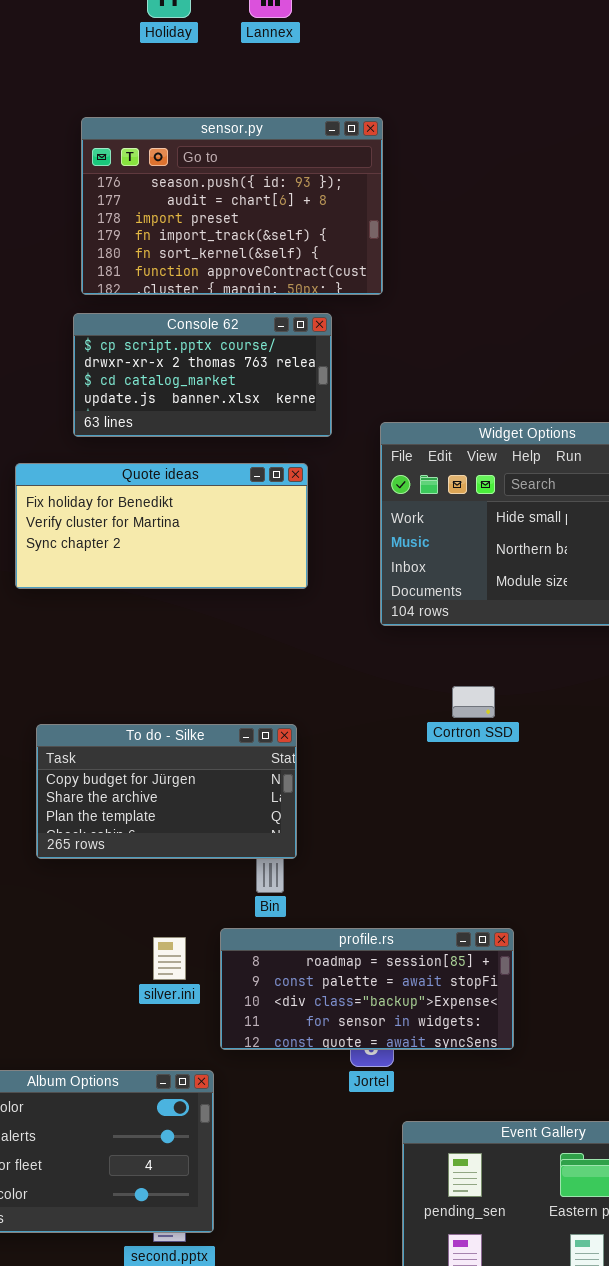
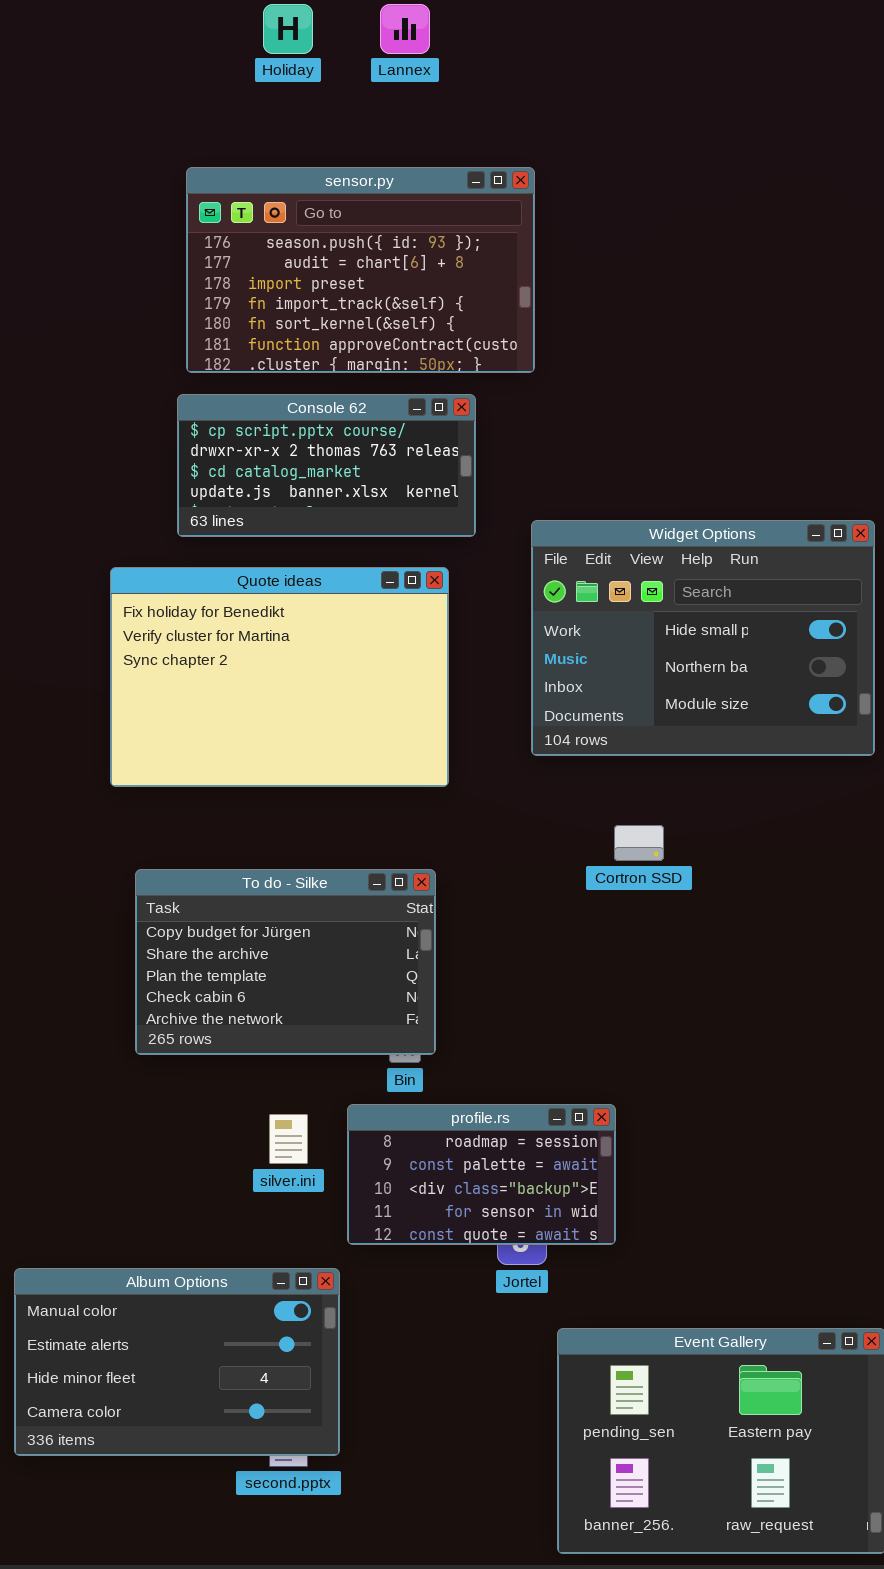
Quote ideas: [15,463,308,589] -> [110,567,449,787], resized
To do - Silke: [36,724,297,859] -> [135,869,436,1055], resized
profile.rs: [220,928,514,1050] -> [347,1104,616,1245], resized

